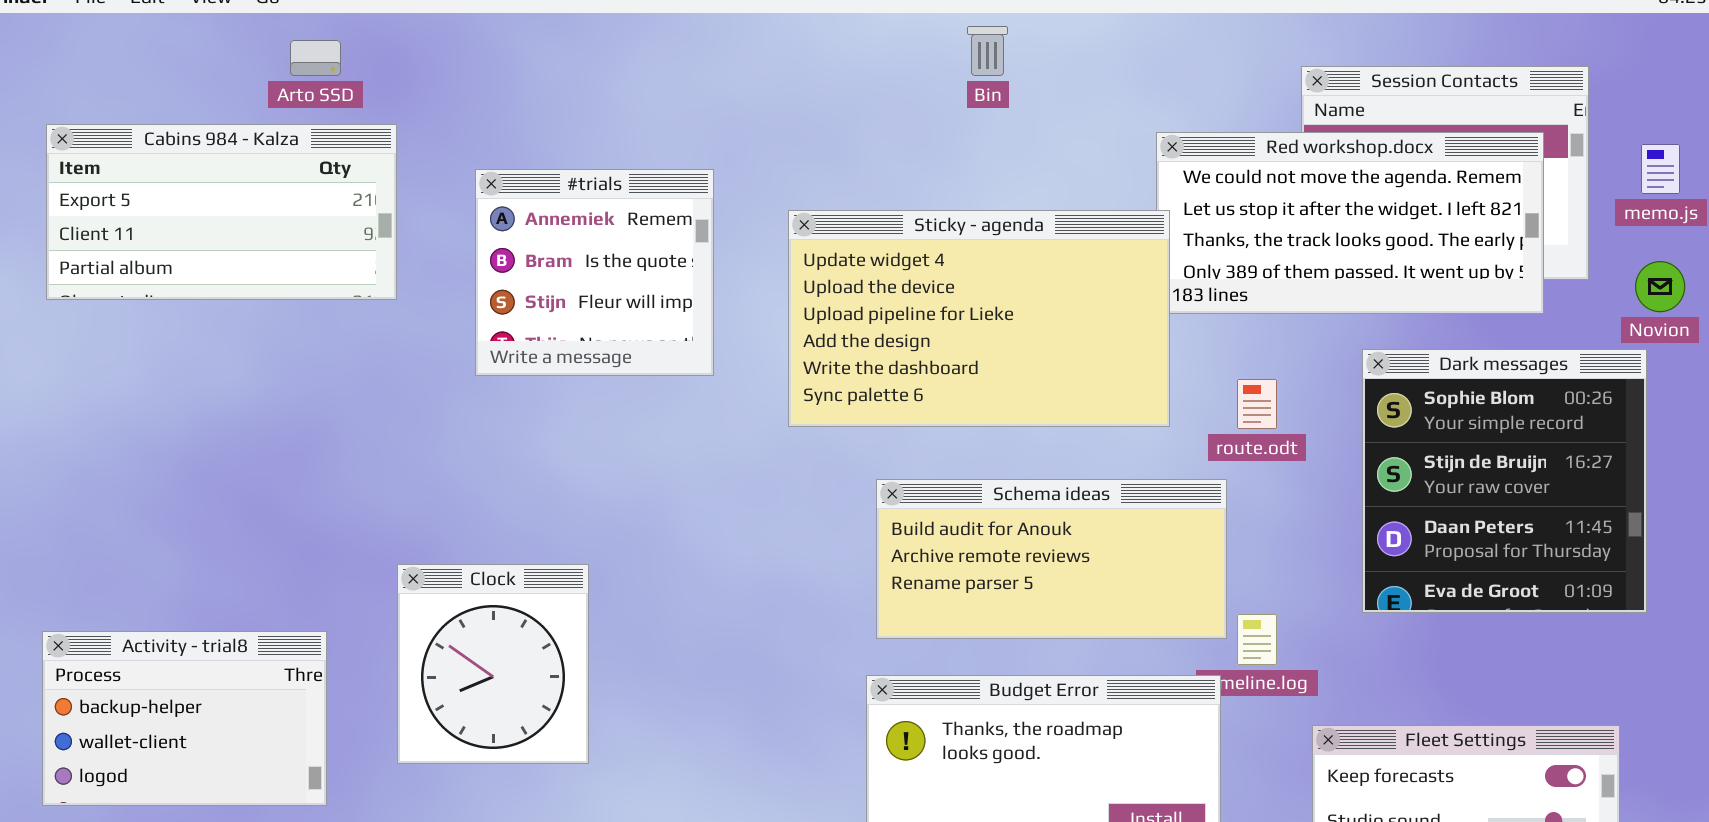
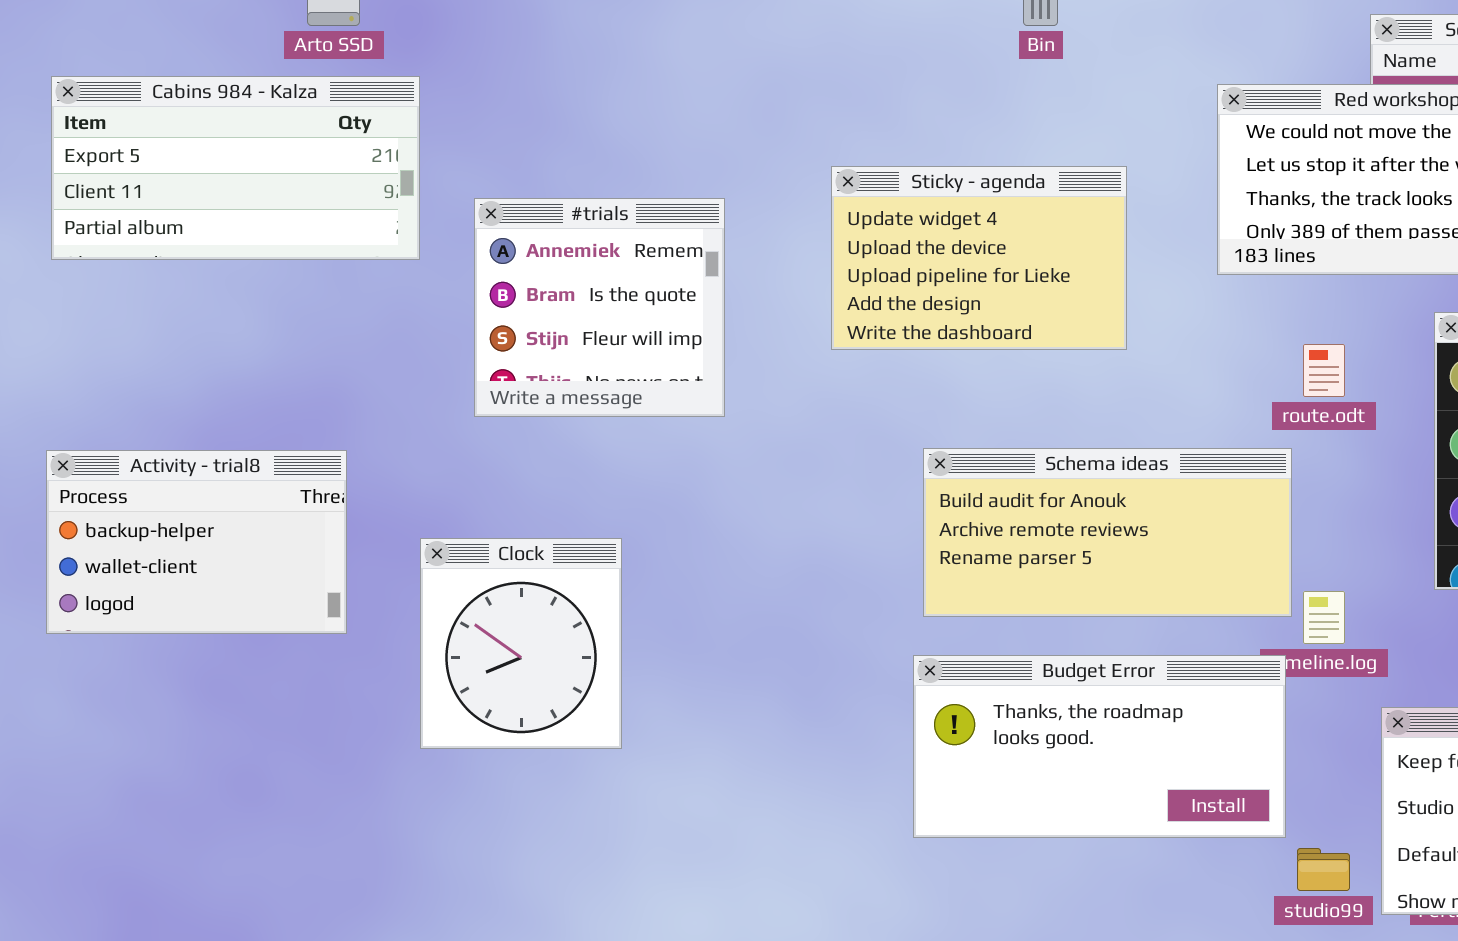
#trials: [475,169,714,376] -> [474,198,725,417], moved
Sticky - agenda: [788,210,1170,427] -> [831,166,1127,350], resized
Activity - trial8: [42,631,327,806] -> [46,450,347,634], moved

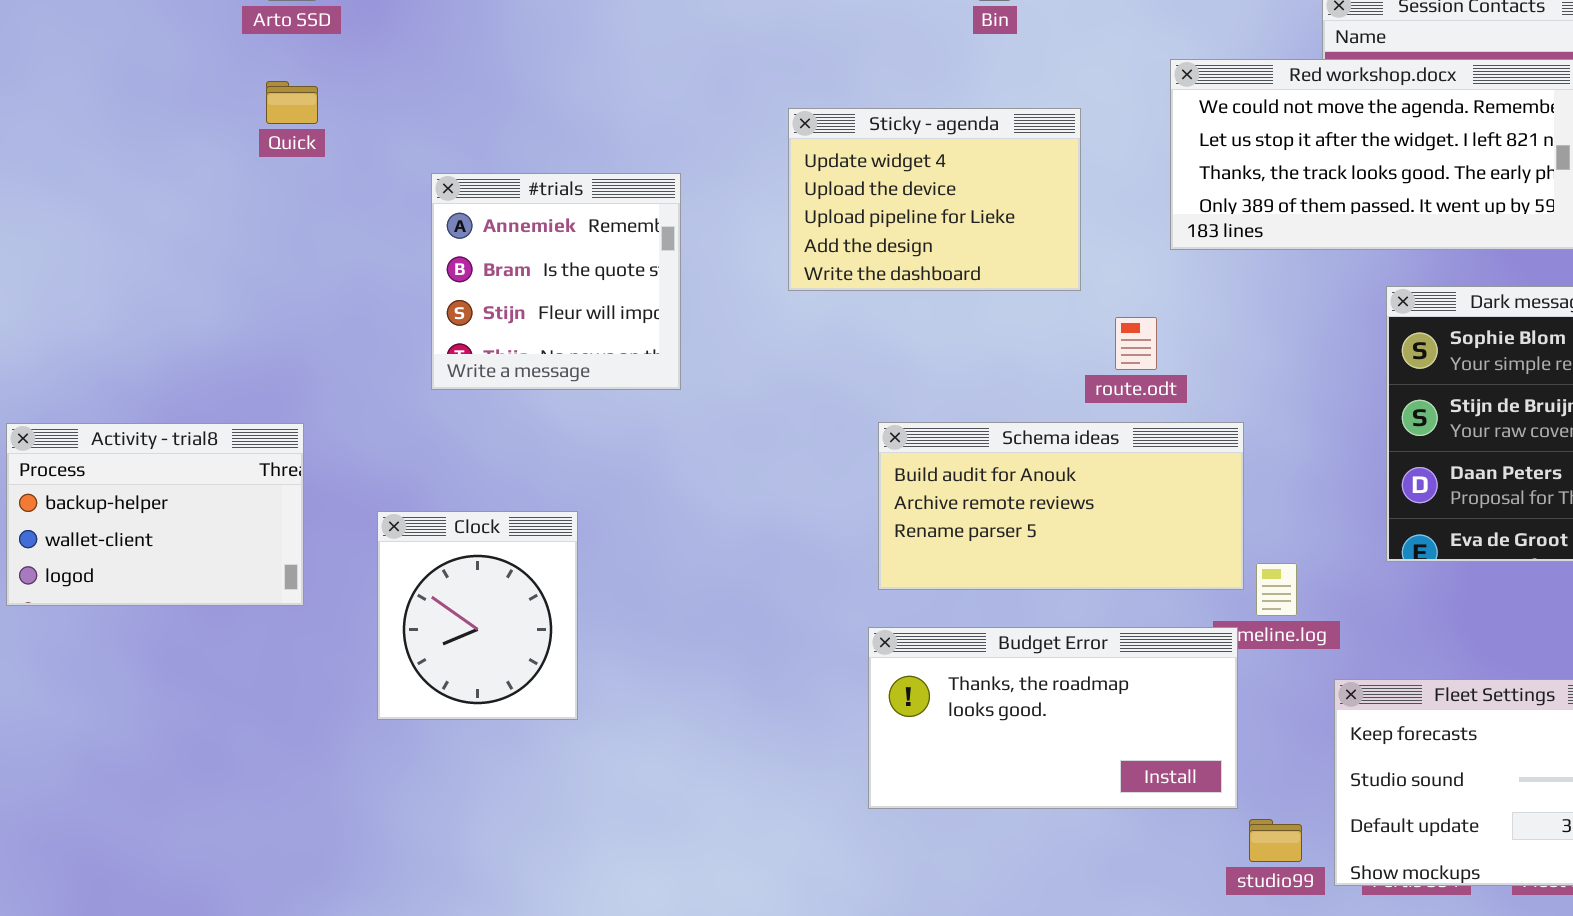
Cabins 984 - Kalza: [51,76,420,260] -> none, closed
Sticky - agenda: [831,166,1127,350] -> [788,108,1081,291], moved
route.odt: [1303,344,1345,397] -> [1115,317,1157,370], moved

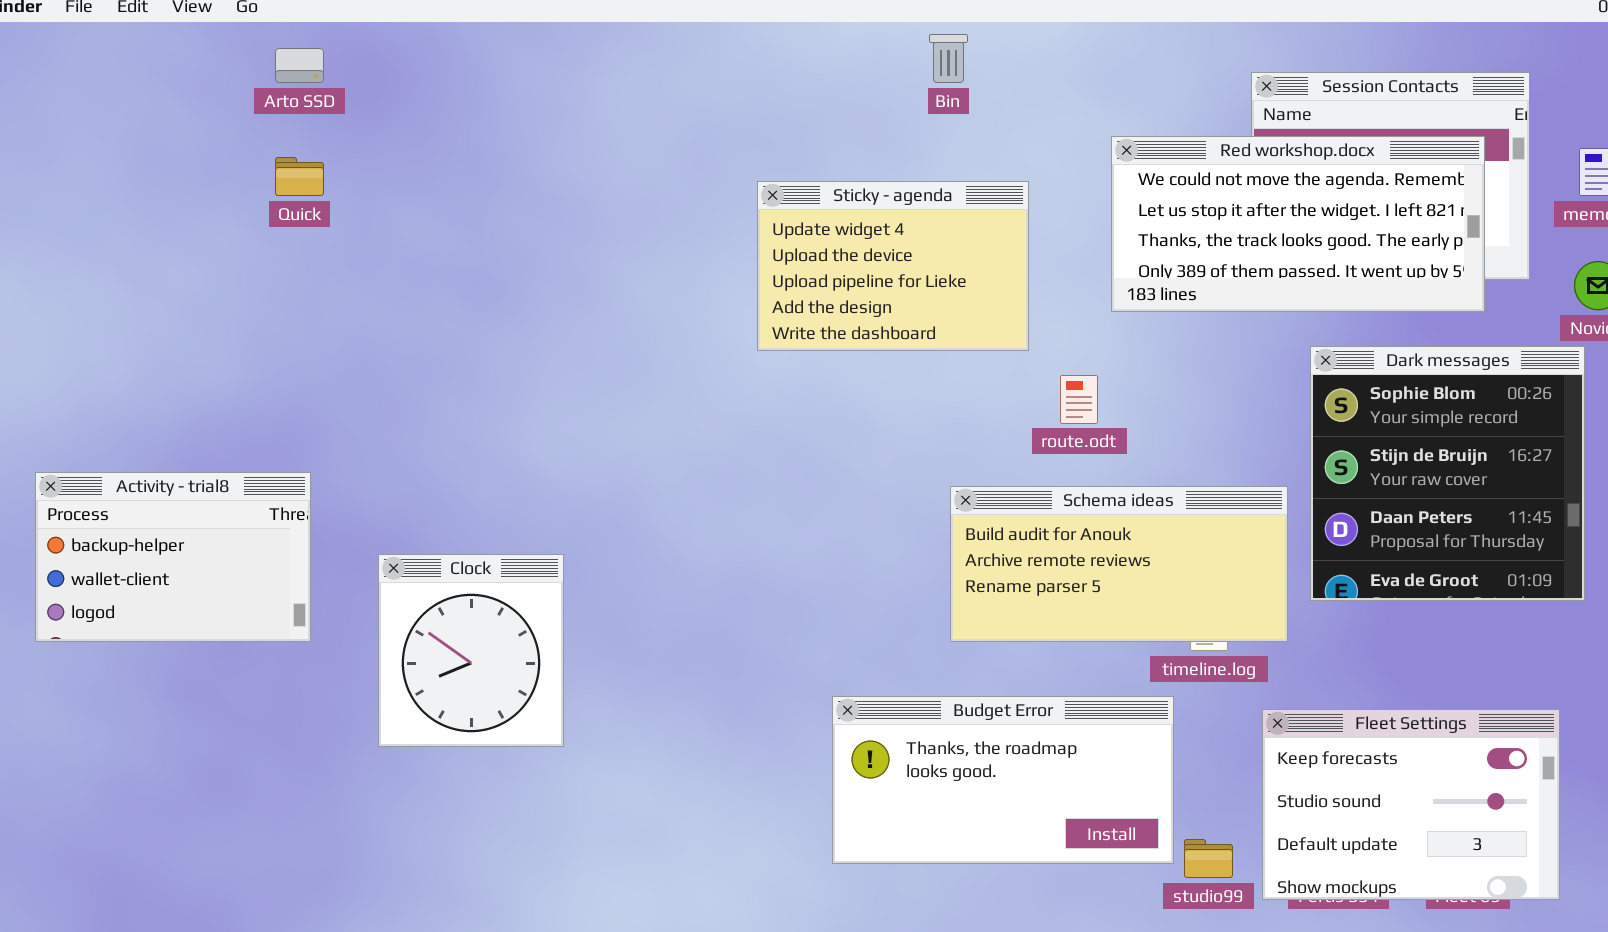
#trials: [431,173,681,390] -> none, closed
Schema ideas: [878,422,1244,590] -> [950,486,1288,642], moved
Budget Error: [868,627,1238,809] -> [832,696,1174,864], moved

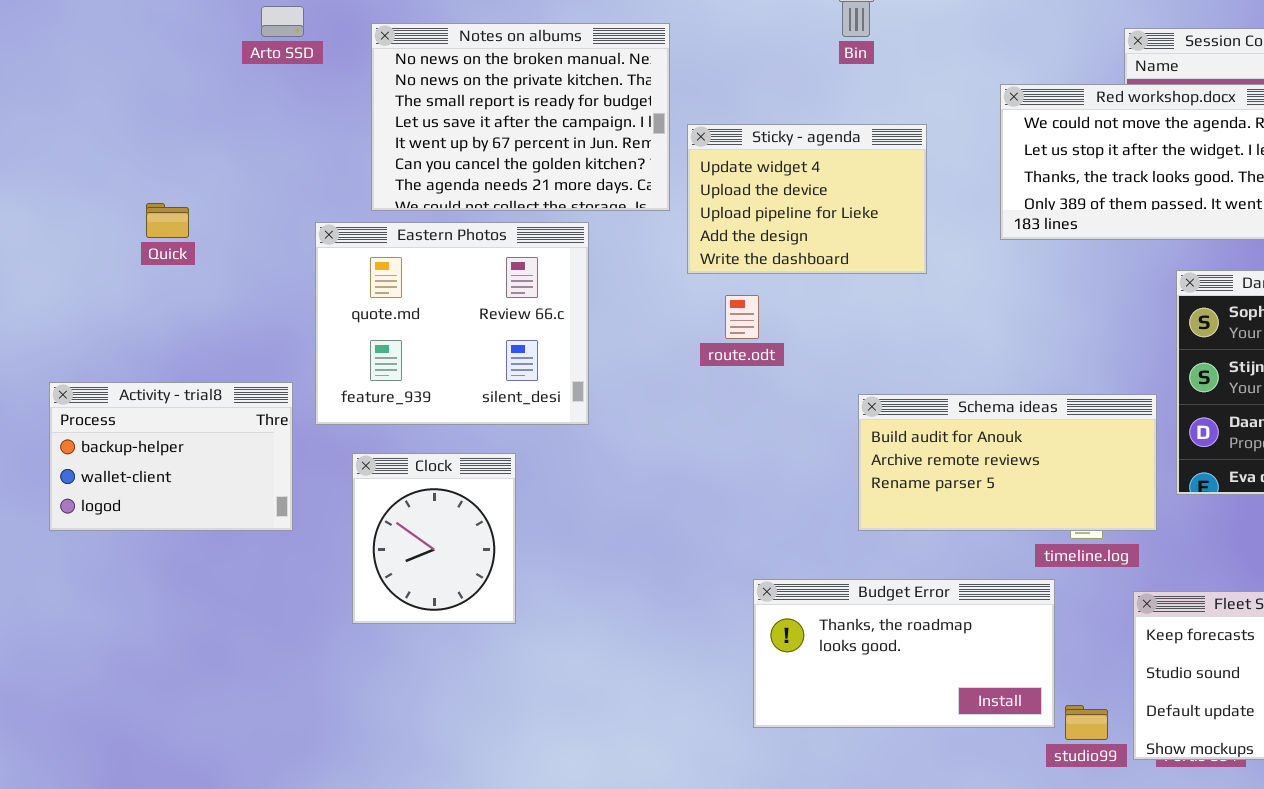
Notes on albums: none -> [371,23,670,211], opened
Quick: [275,157,324,196] -> [146,203,189,238], moved
Eastern Photos: none -> [315,222,589,425], opened
route.odt: [1060,375,1098,424] -> [725,295,759,339], moved

